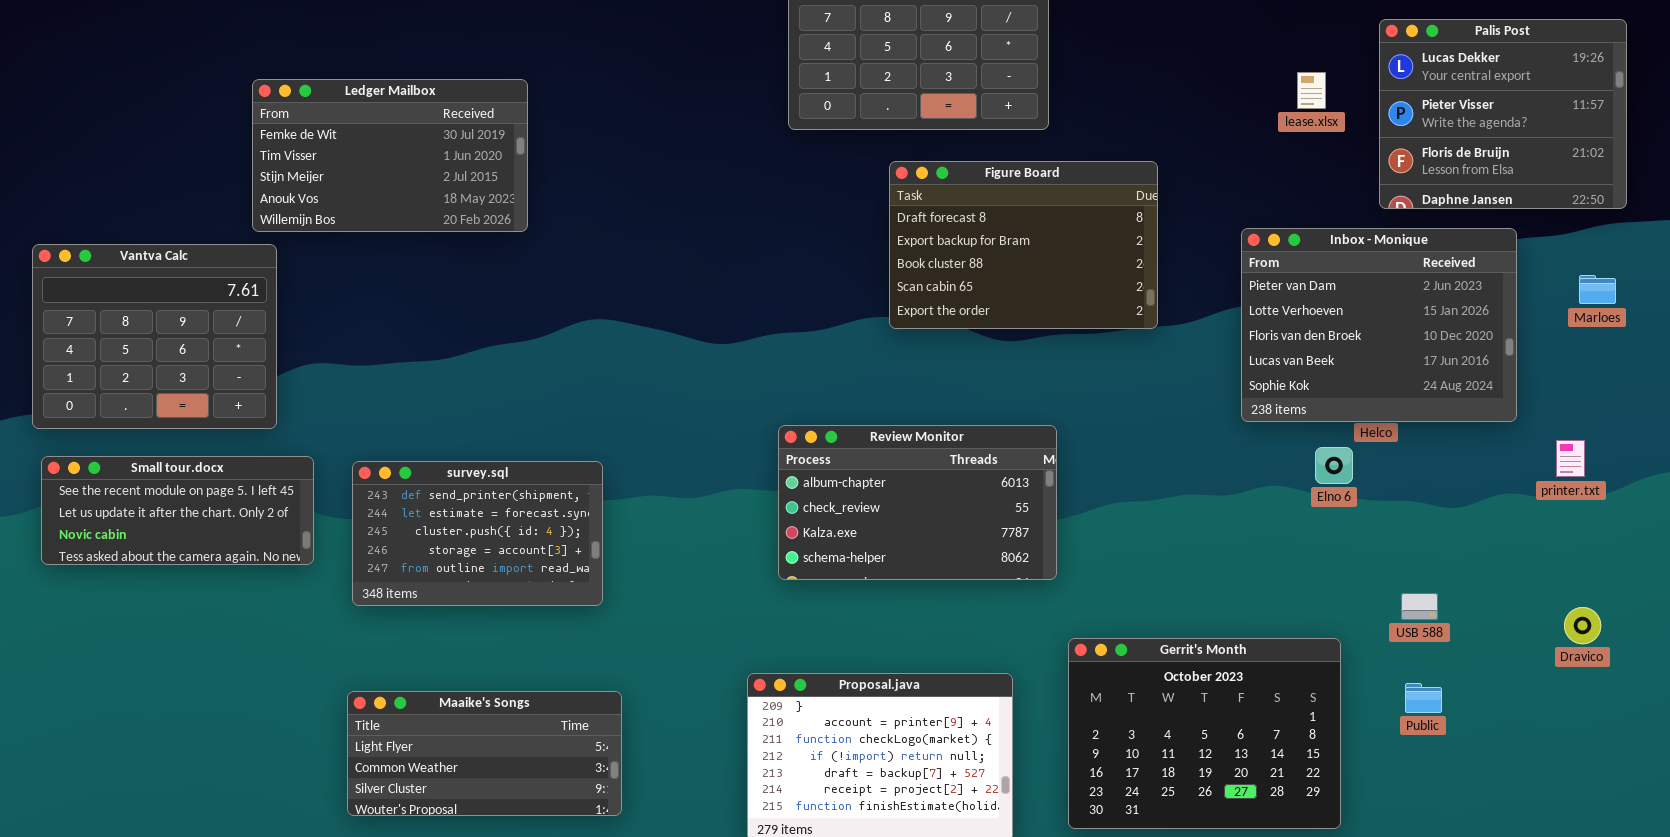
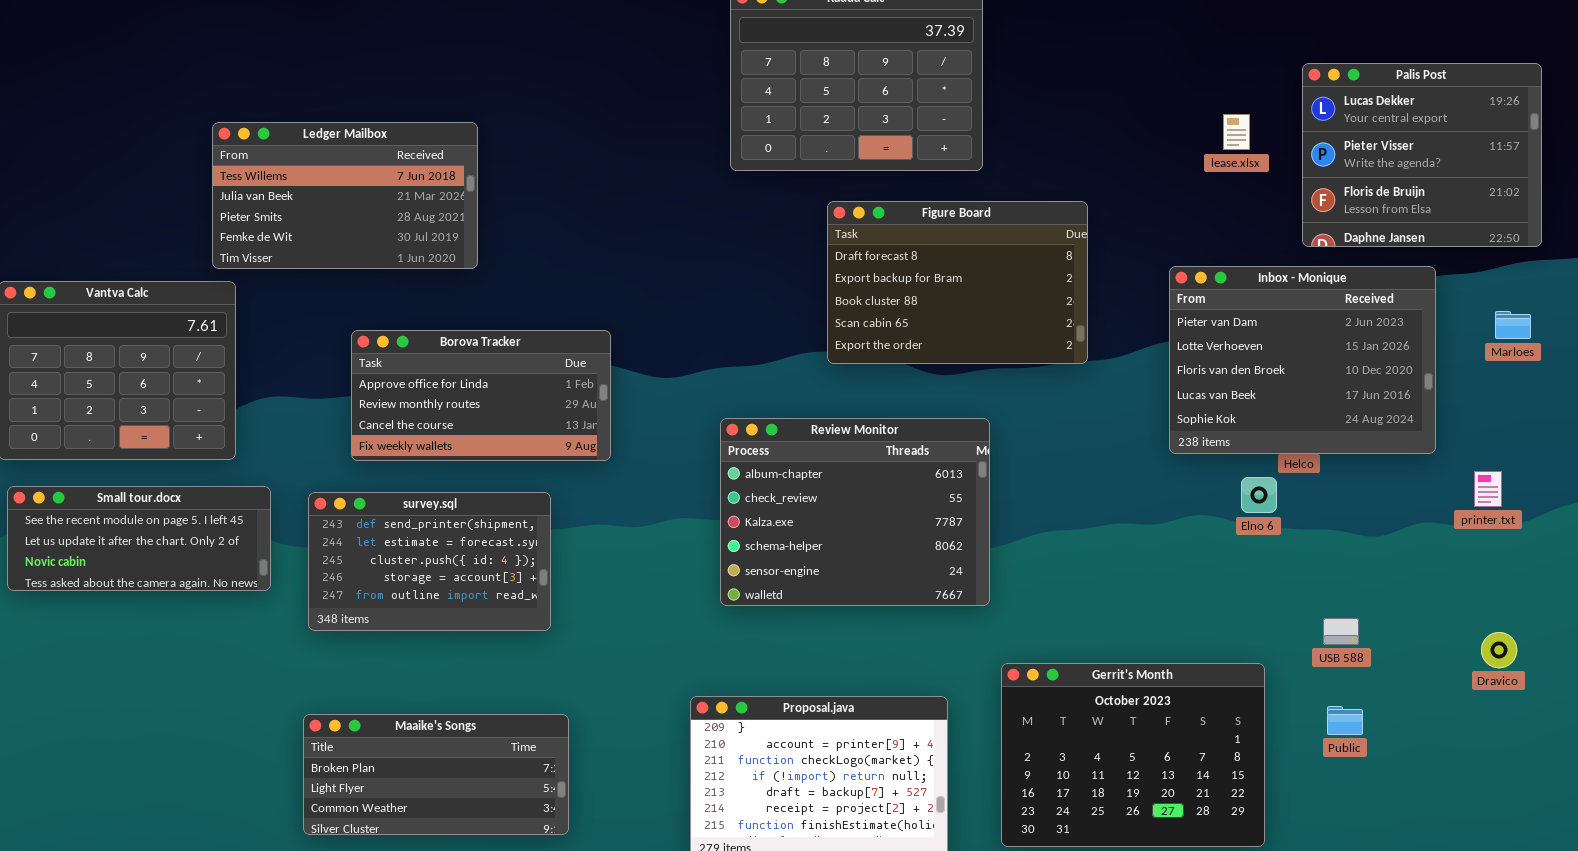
Ledger Mailbox: [252,79,528,232] -> [212,122,478,269], scrolled up 3 rows
Borova Tracker: none -> [351,330,611,461], opened
Review Monitor: [778,425,1057,580] -> [720,418,990,606], resized
Maaike's Songs: [347,691,622,816] -> [303,714,569,835], scrolled up 1 row

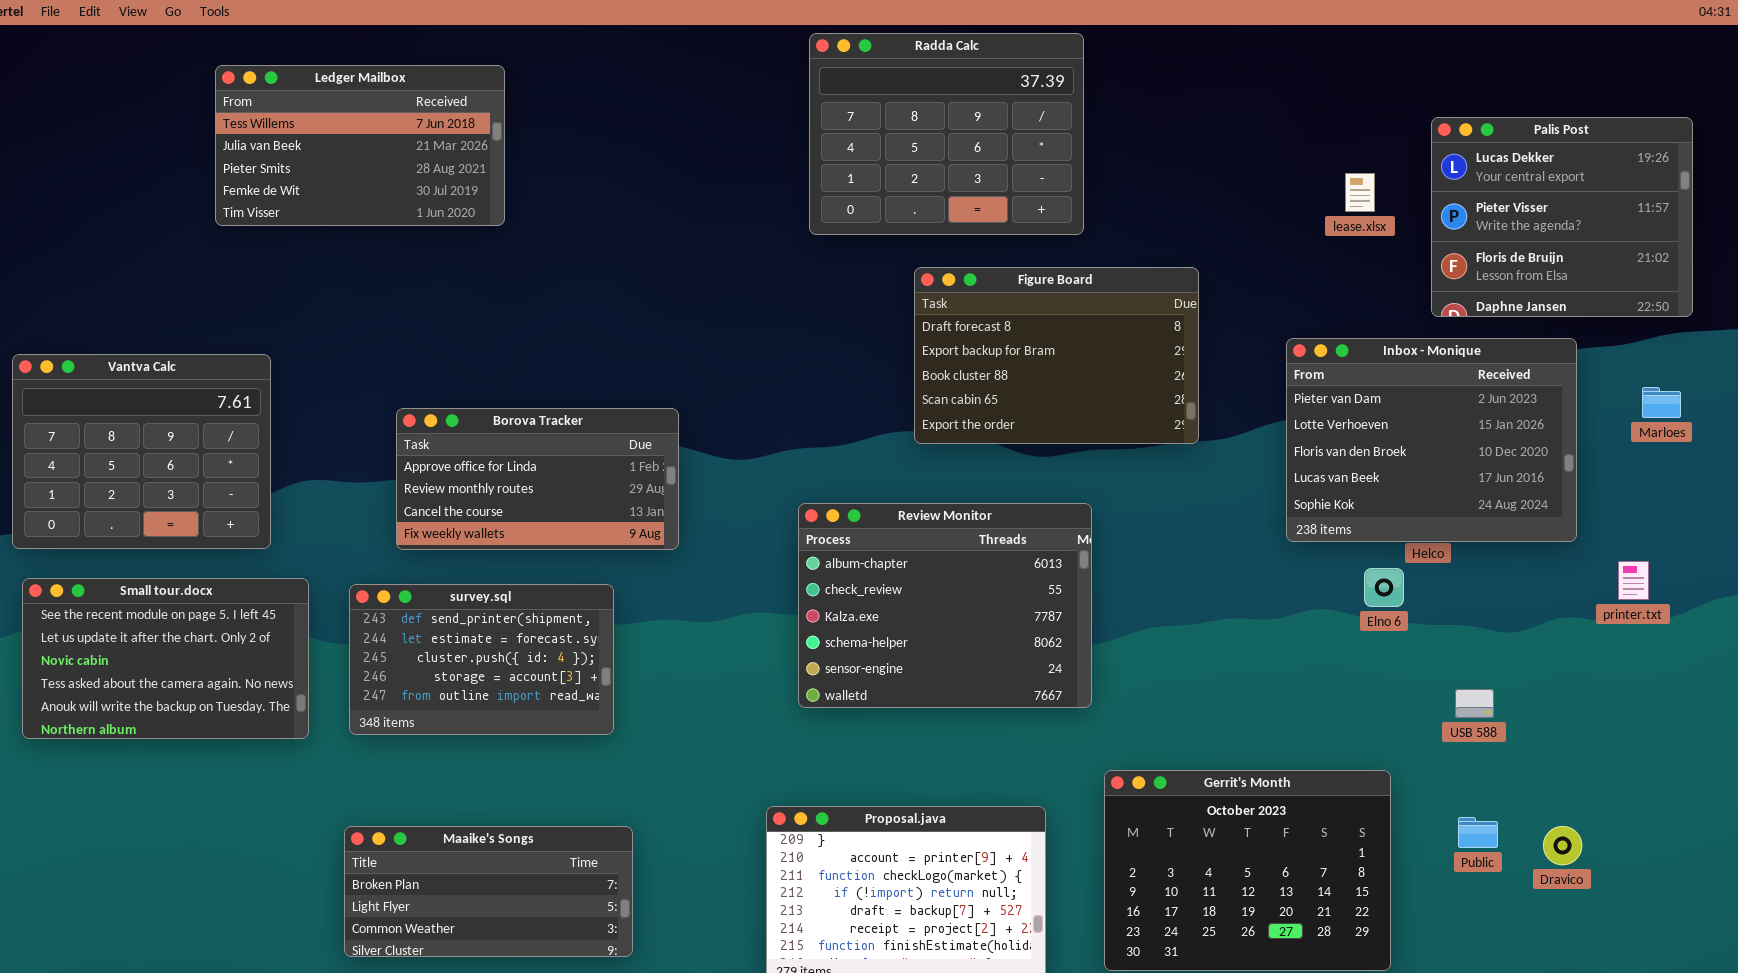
Ledger Mailbox: [212,122,478,269] -> [215,65,505,226], moved
Small tour.docx: [7,486,271,591] -> [22,578,309,739], resized
USB 588: [1323,618,1359,645] -> [1455,689,1494,718], moved
Dravico: [1481,632,1517,668] -> [1543,826,1582,865], moved

